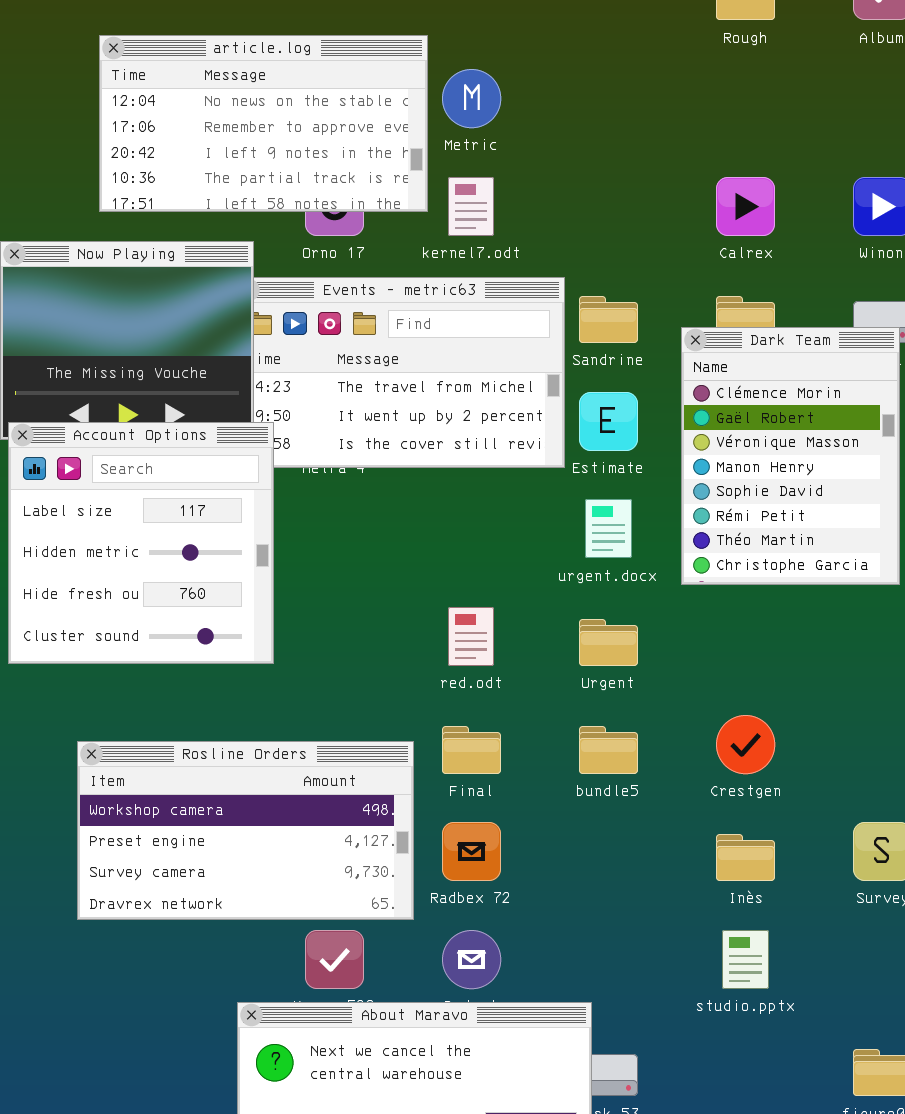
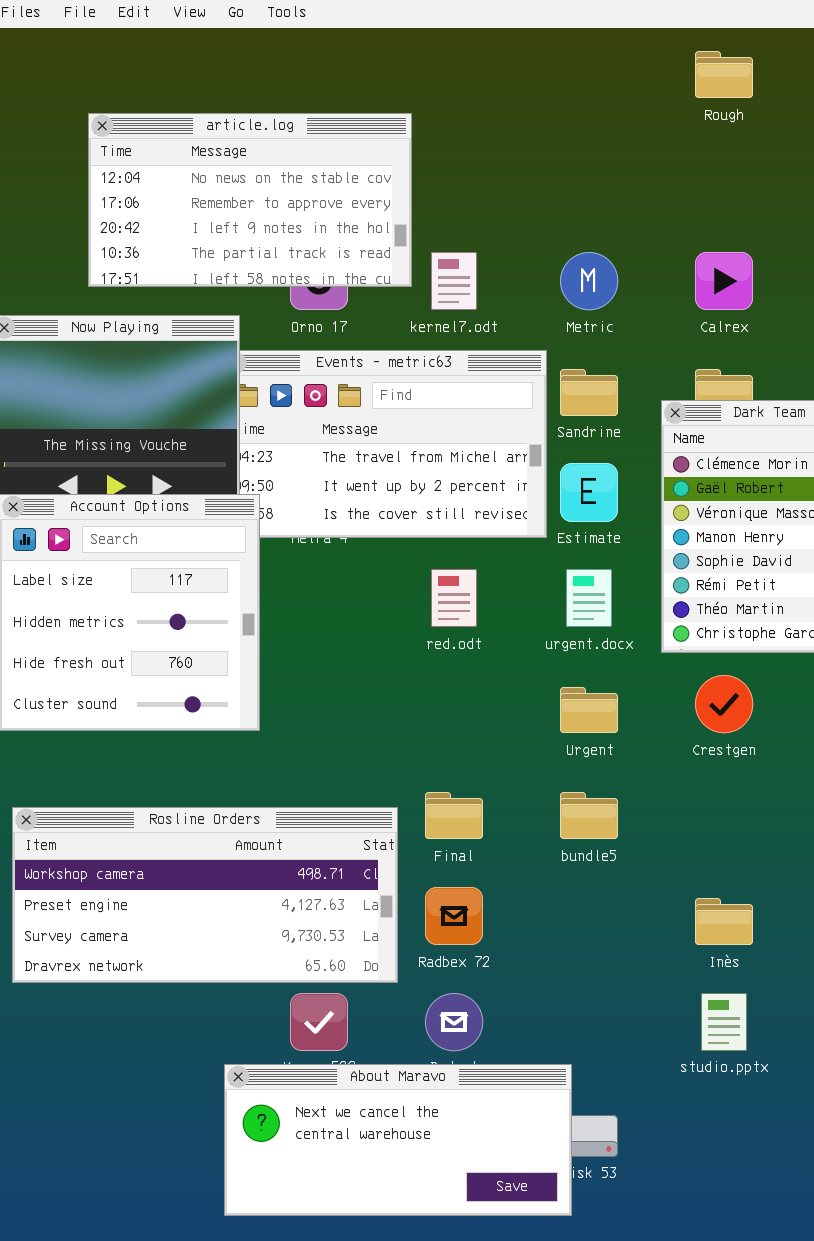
Metric: [442,69,501,128] -> [560,252,618,310], moved
red.odt: [448,607,494,666] -> [431,569,477,627], moved
Crestgen: [716,715,775,774] -> [695,675,753,733], moved
Rosline Orders: [77,741,414,920] -> [12,807,398,983], resized

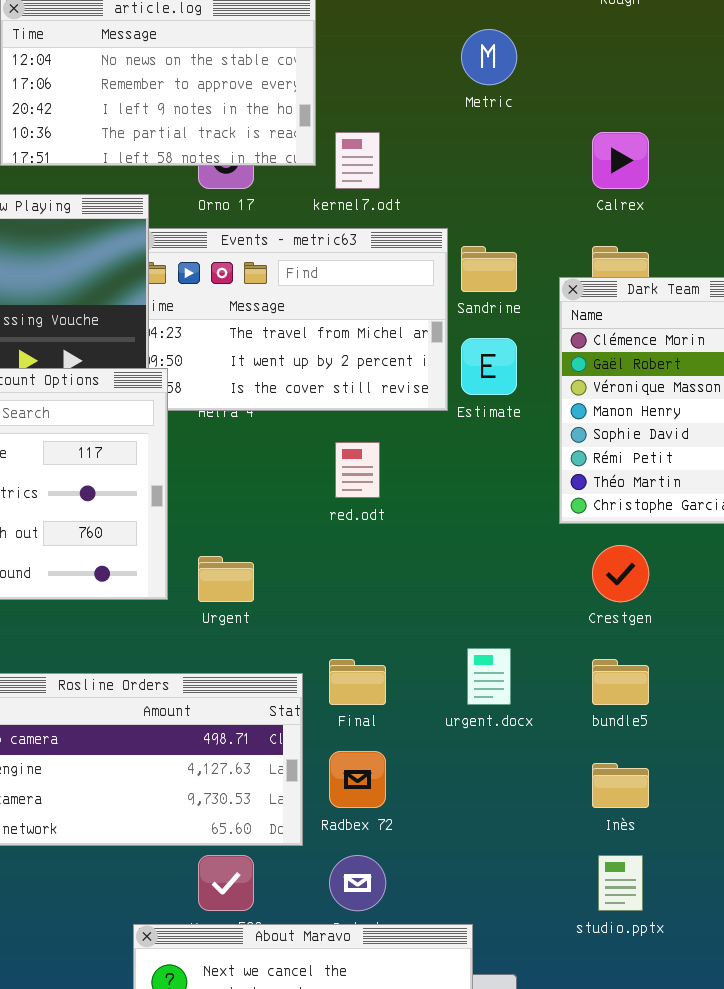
Metric: [560,252,618,310] -> [461,29,517,85], moved
urgent.docx: [566,569,612,627] -> [467,648,511,705], moved
Urgent: [560,687,618,733] -> [198,556,254,602], moved
bundle5: [560,792,618,839] -> [592,659,649,705], moved

